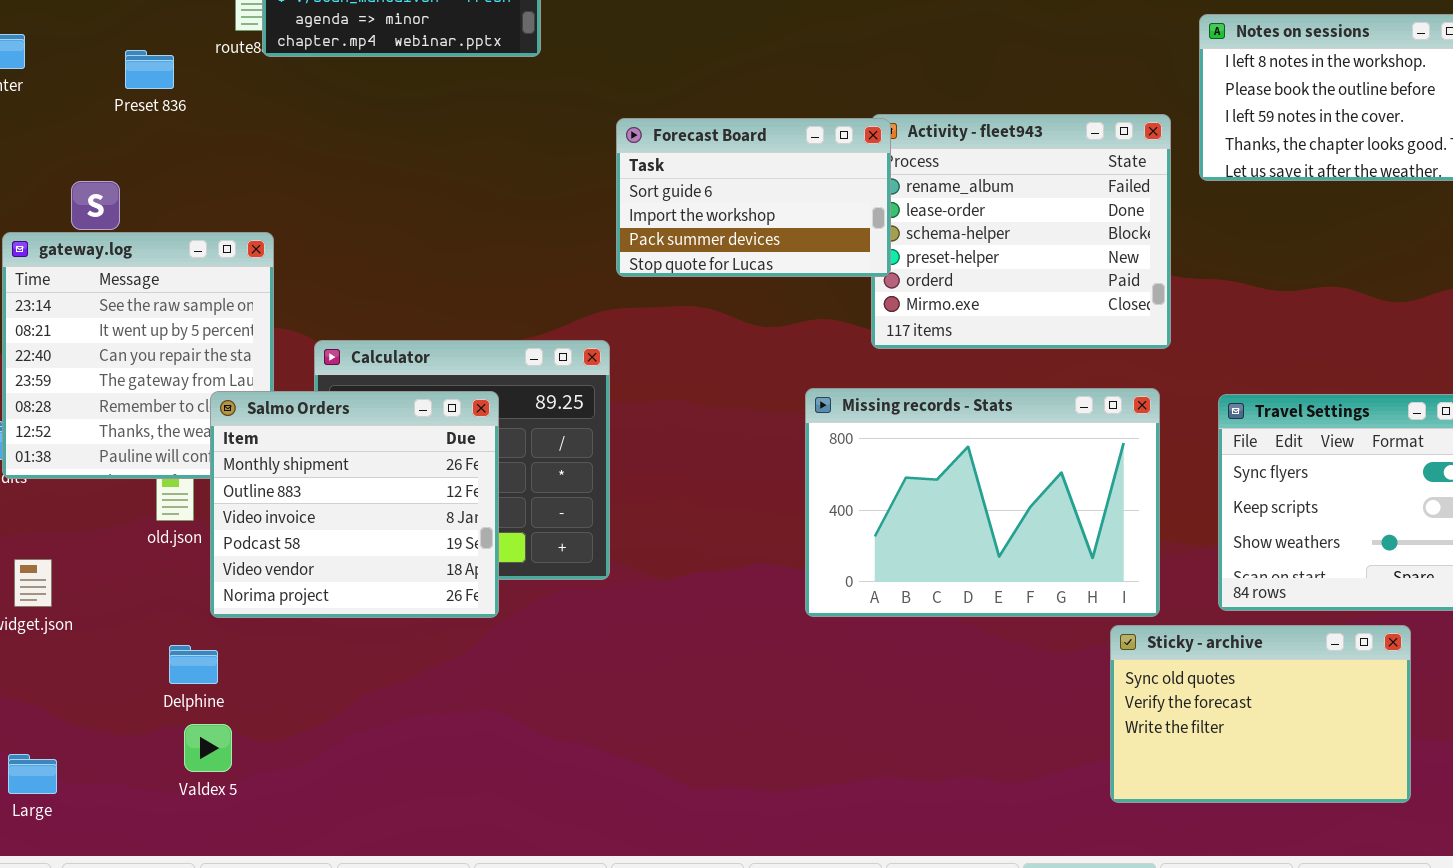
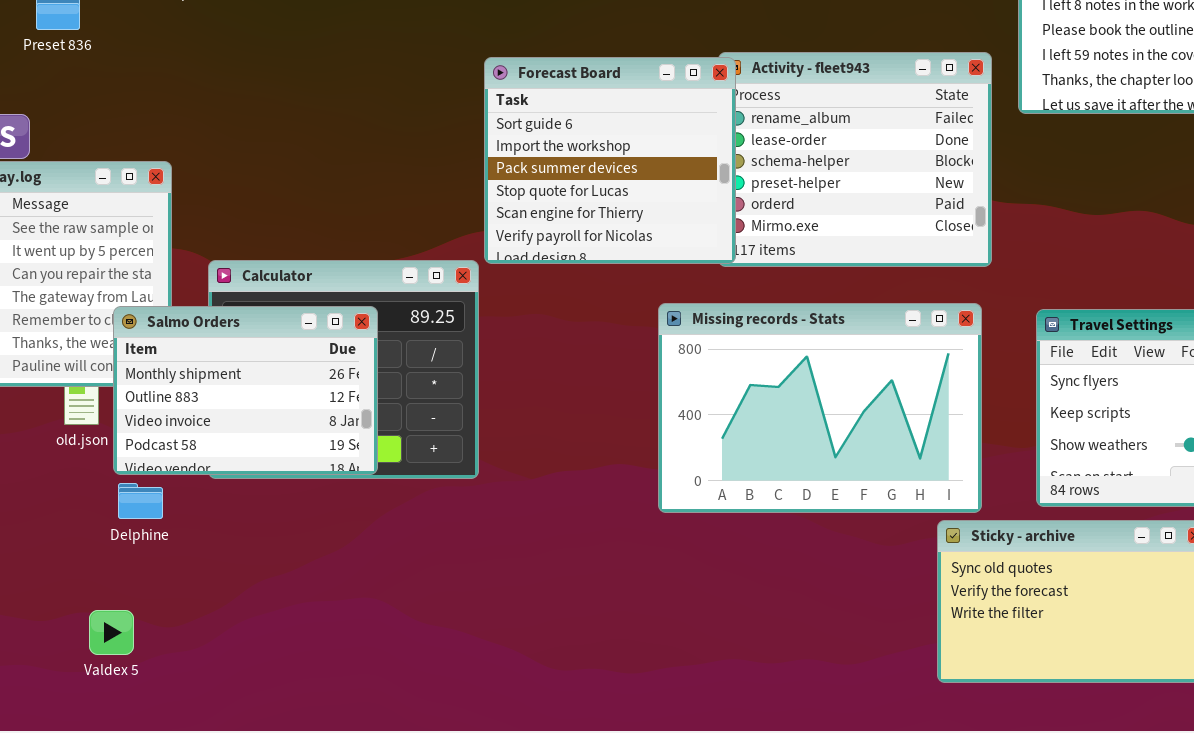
Forecast Board: [616,118,891,277] -> [484,57,736,264], resized
Salmo Orders: [210,391,499,618] -> [113,306,378,475], resized
Delphine: [169,645,218,684] -> [118,483,163,519], moved

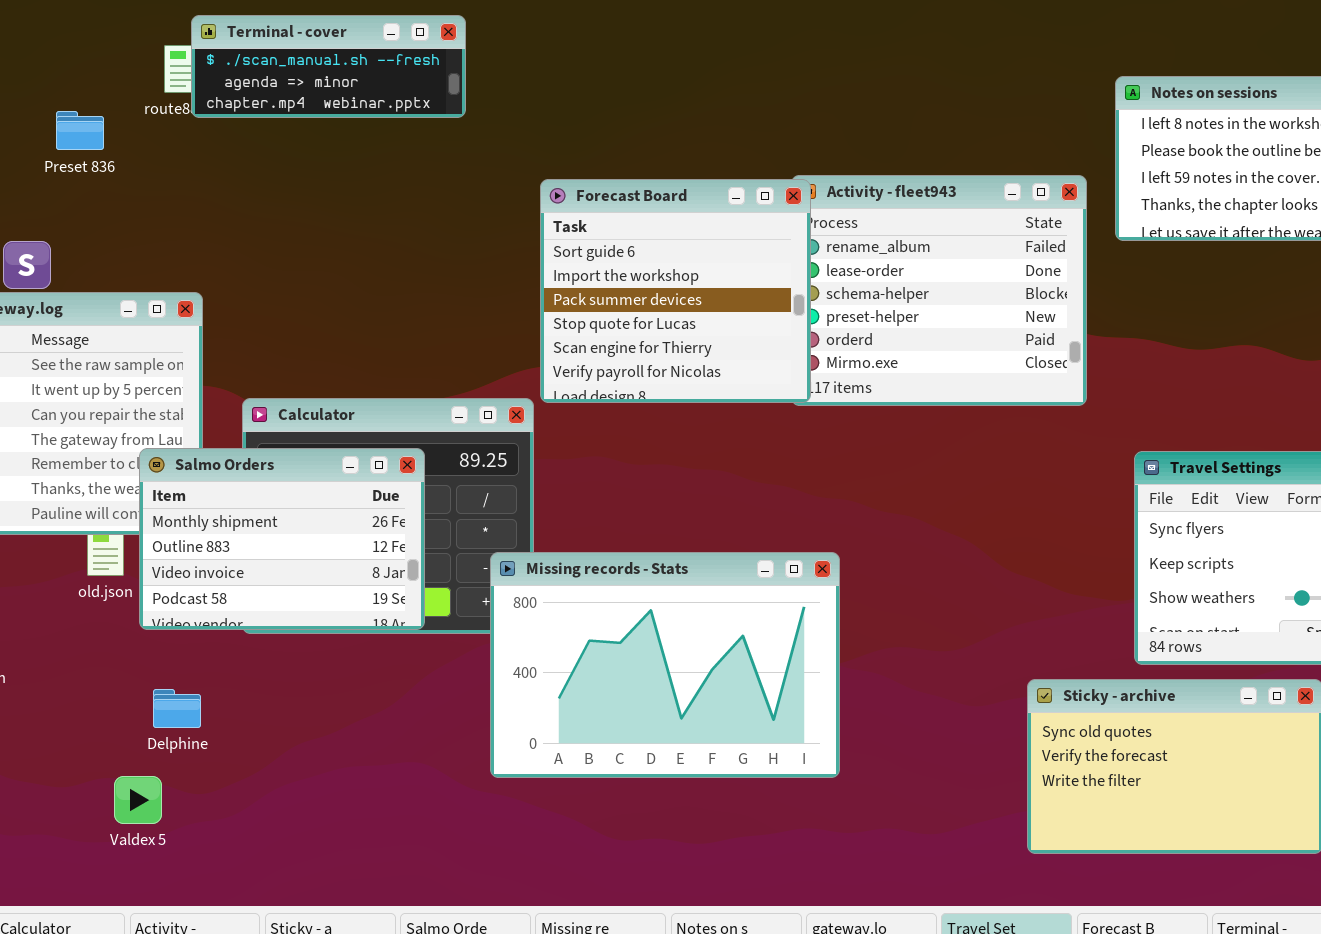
Missing records - Stats: [658,303,982,513] -> [490,552,840,778], moved
Delphine: [118,483,163,519] -> [153,689,201,728], moved

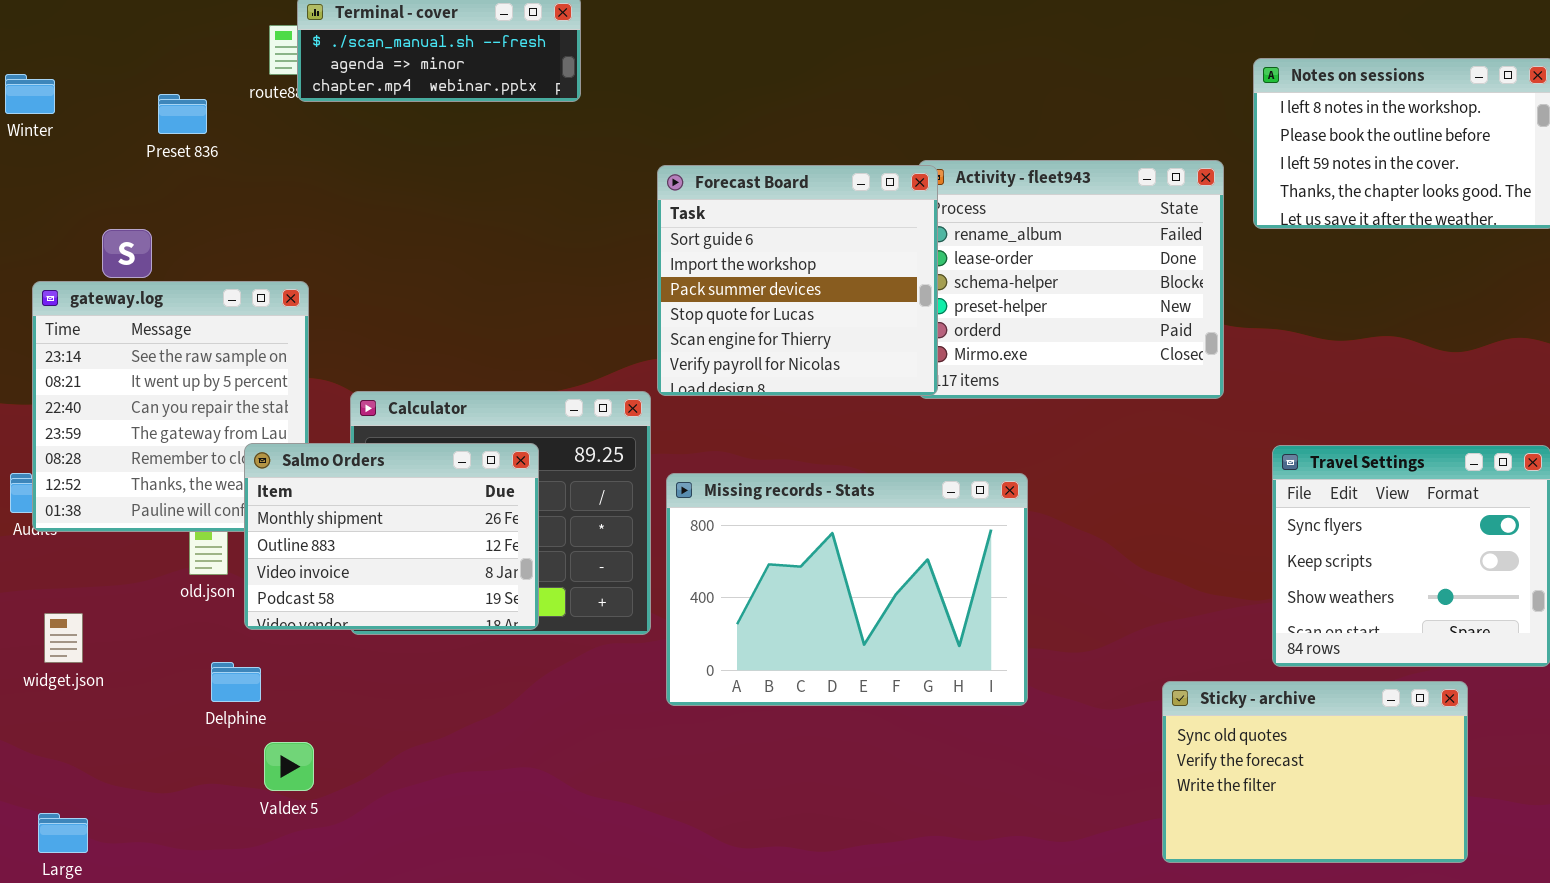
Missing records - Stats: [490,552,840,778] -> [666,473,1028,706], moved
Delphine: [153,689,201,728] -> [211,662,261,702], moved
Valdex 5: [114,776,162,824] -> [264,742,314,791], moved

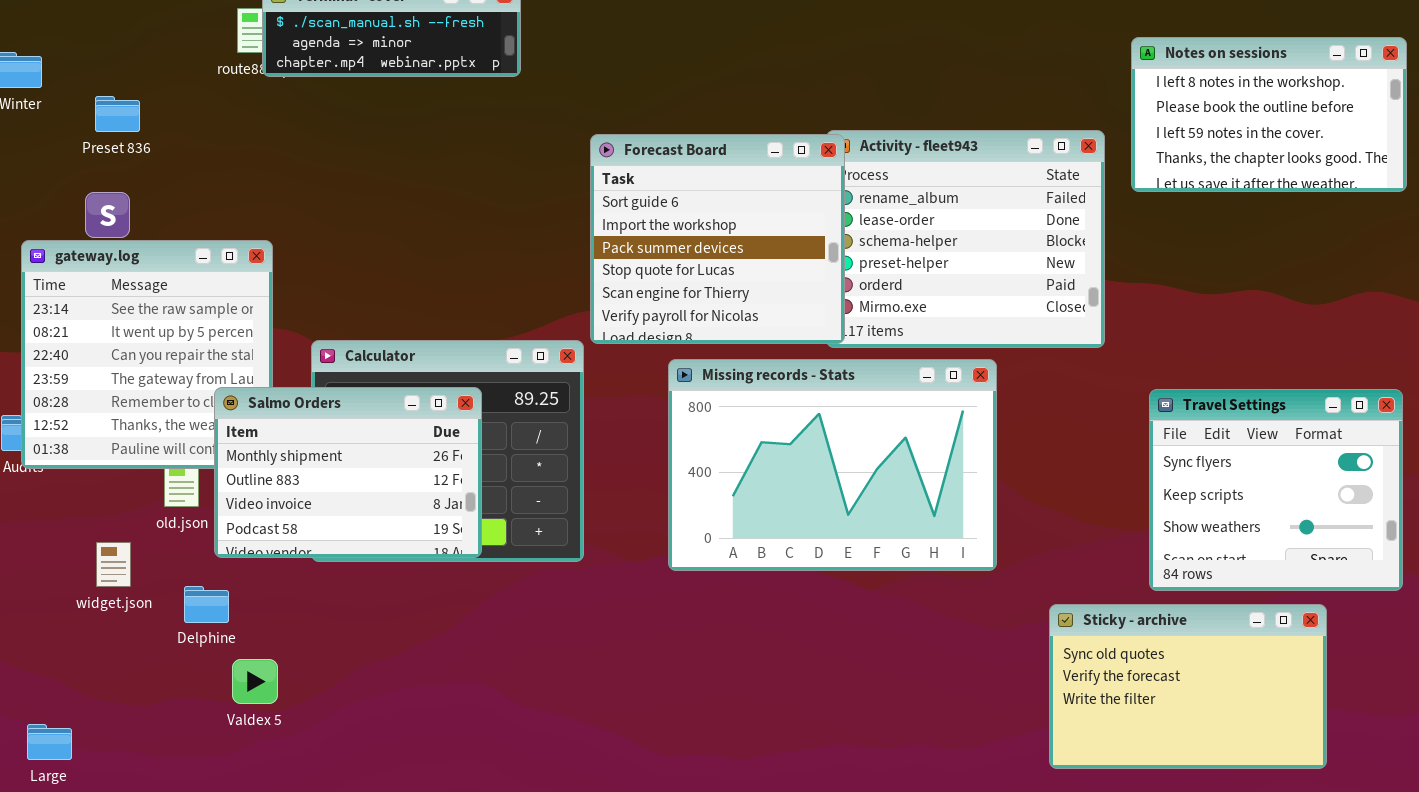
Preset 836: [158,94,207,134] -> [95,96,140,132], moved
Missing records - Stats: [666,473,1028,706] -> [668,359,997,571], moved
widget.json: [44,613,83,663] -> [96,542,131,587], moved

